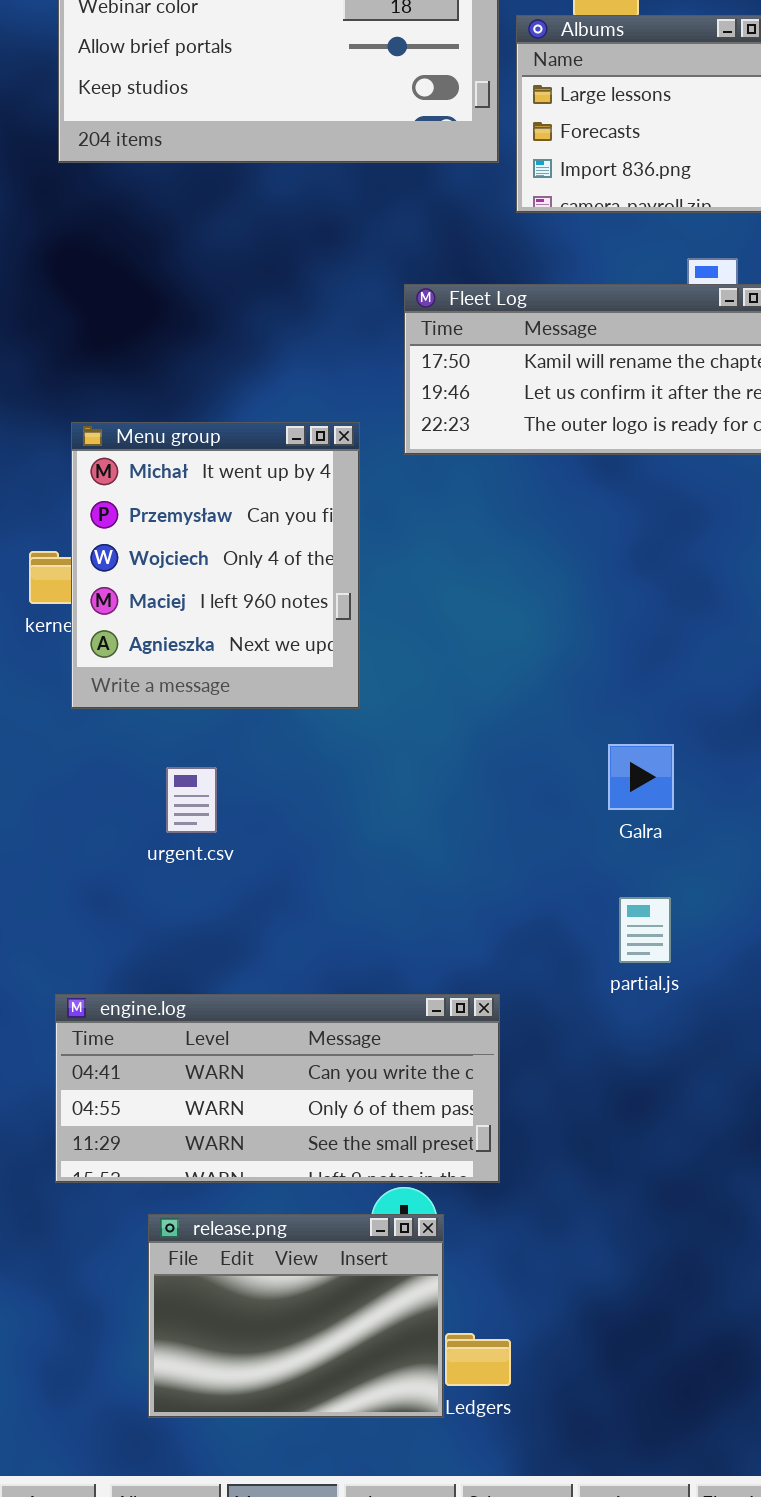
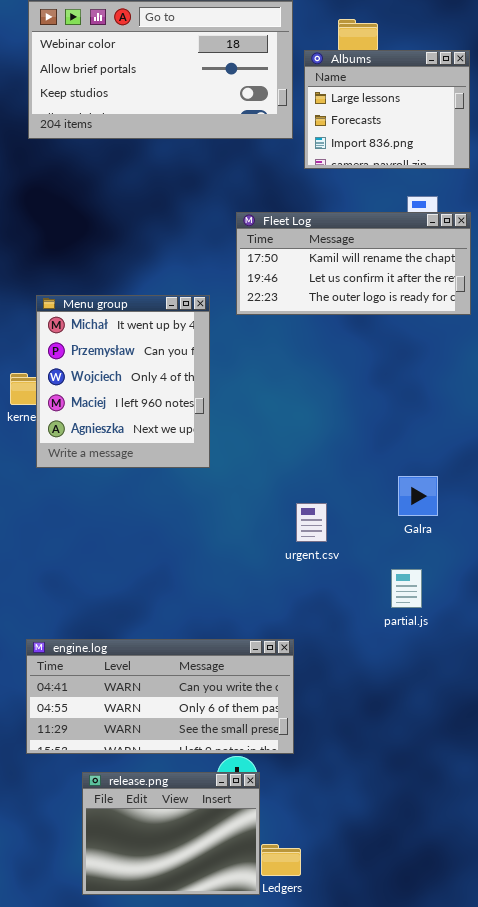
Galra: [608,744,674,810] -> [398,476,438,516], moved
urgent.csv: [166,767,217,833] -> [296,503,327,542], moved
partial.js: [619,897,671,963] -> [391,569,422,608], moved

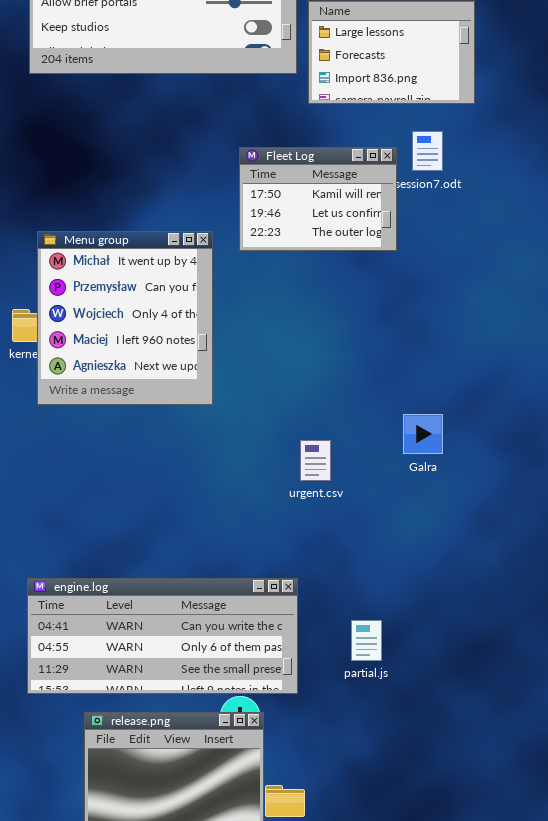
Fleet Log: [236,212,471,315] -> [239,147,397,251], resized
partial.js: [391,569,422,608] -> [351,620,382,661], moved

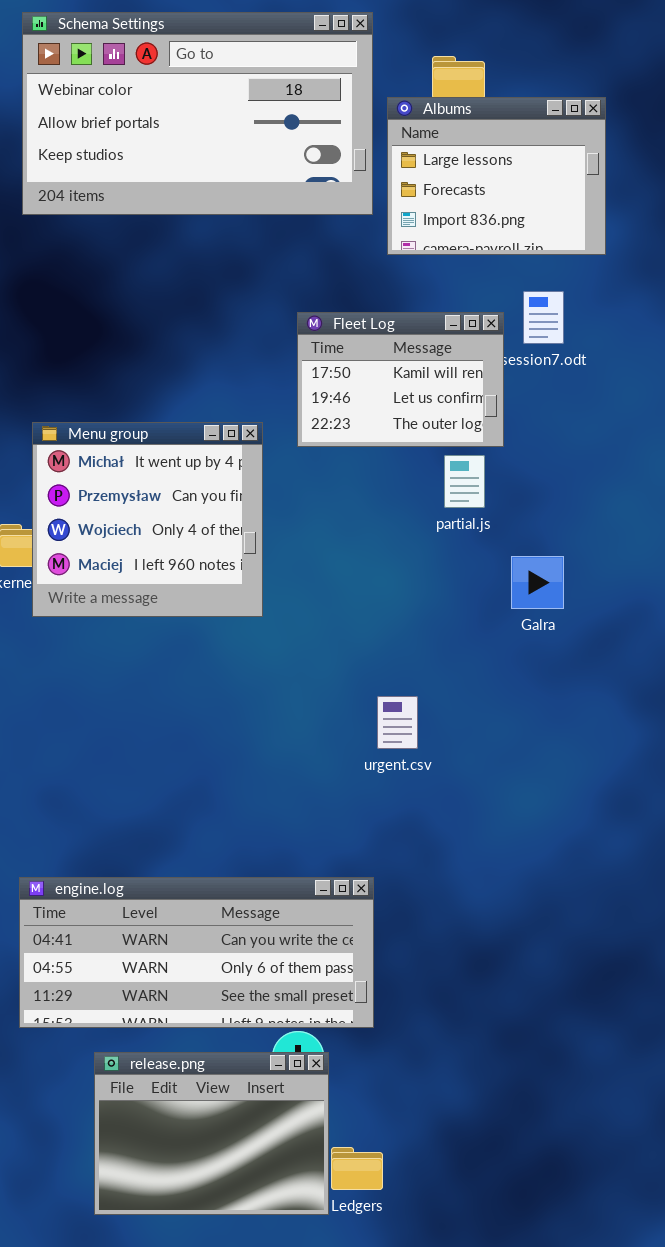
Menu group: [37,231,213,405] -> [32,422,263,617], resized
Galra: [403,414,443,454] -> [511,556,564,609], moved
partial.js: [351,620,382,661] -> [444,455,485,508], moved

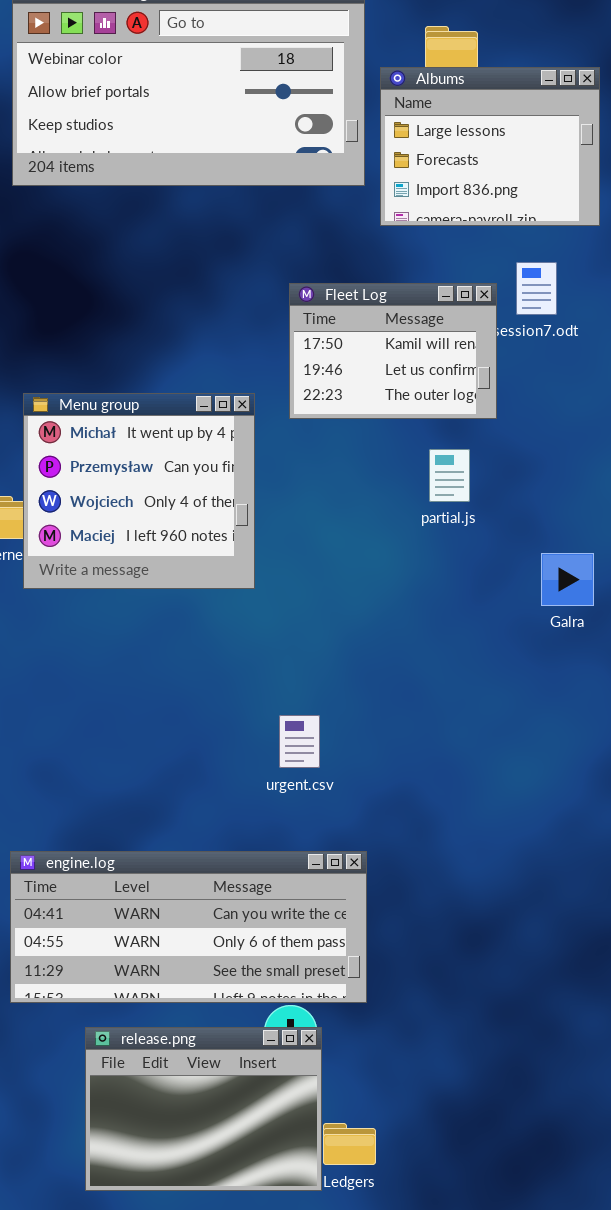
partial.js: [444,455,485,508] -> [429,449,470,502], moved
Galra: [511,556,564,609] -> [541,553,594,606], moved
urgent.csv: [377,696,418,749] -> [279,715,320,768], moved

